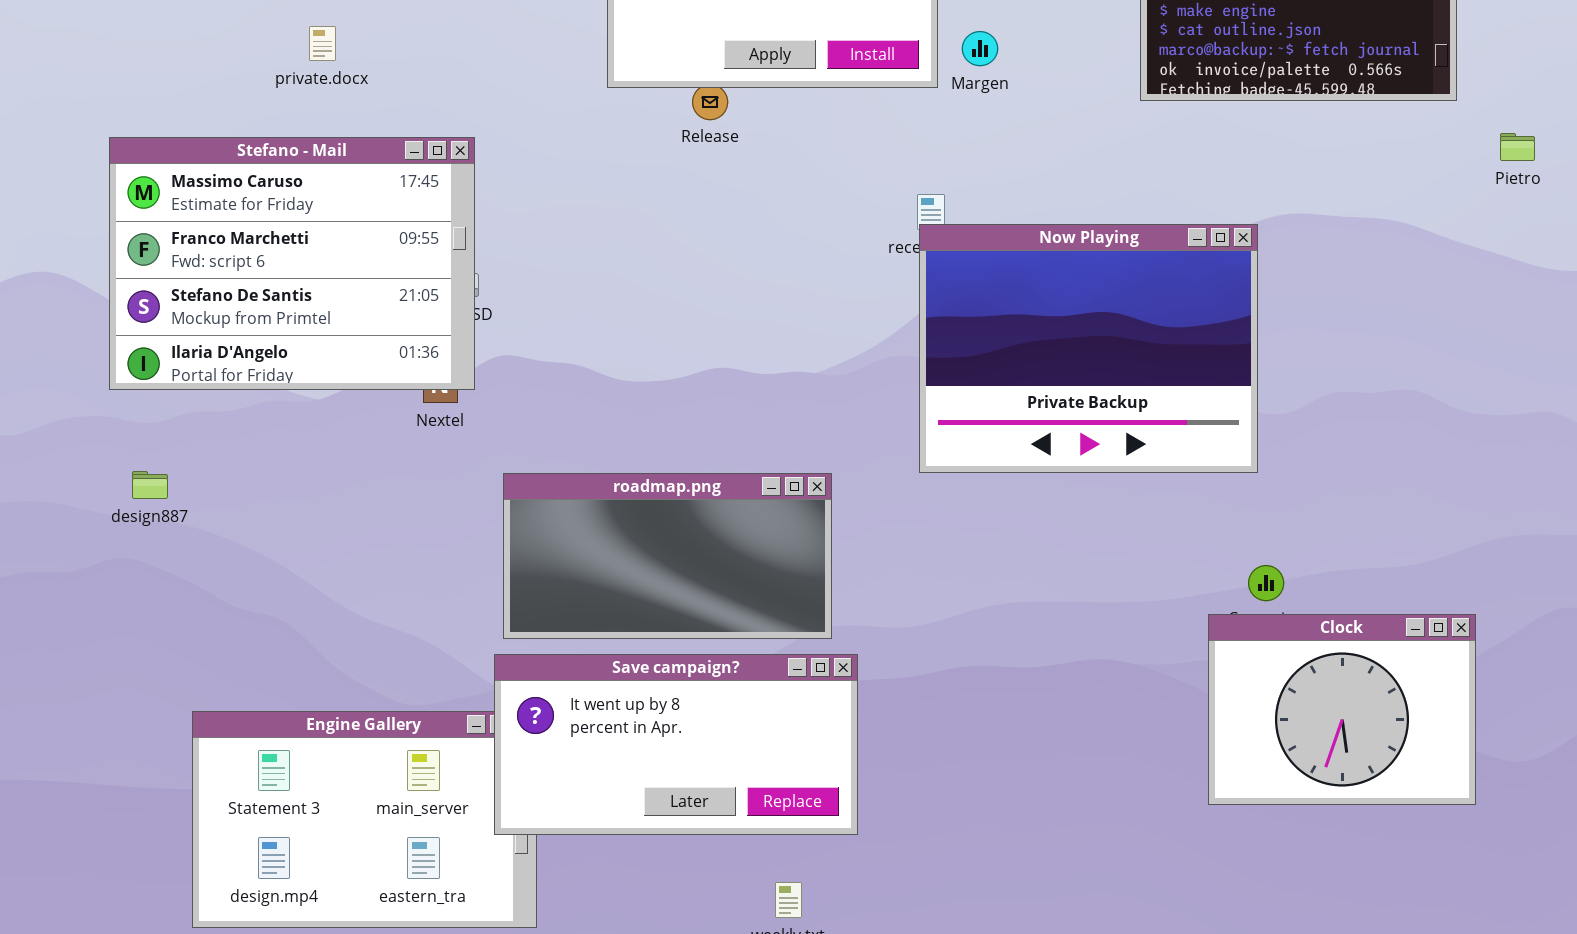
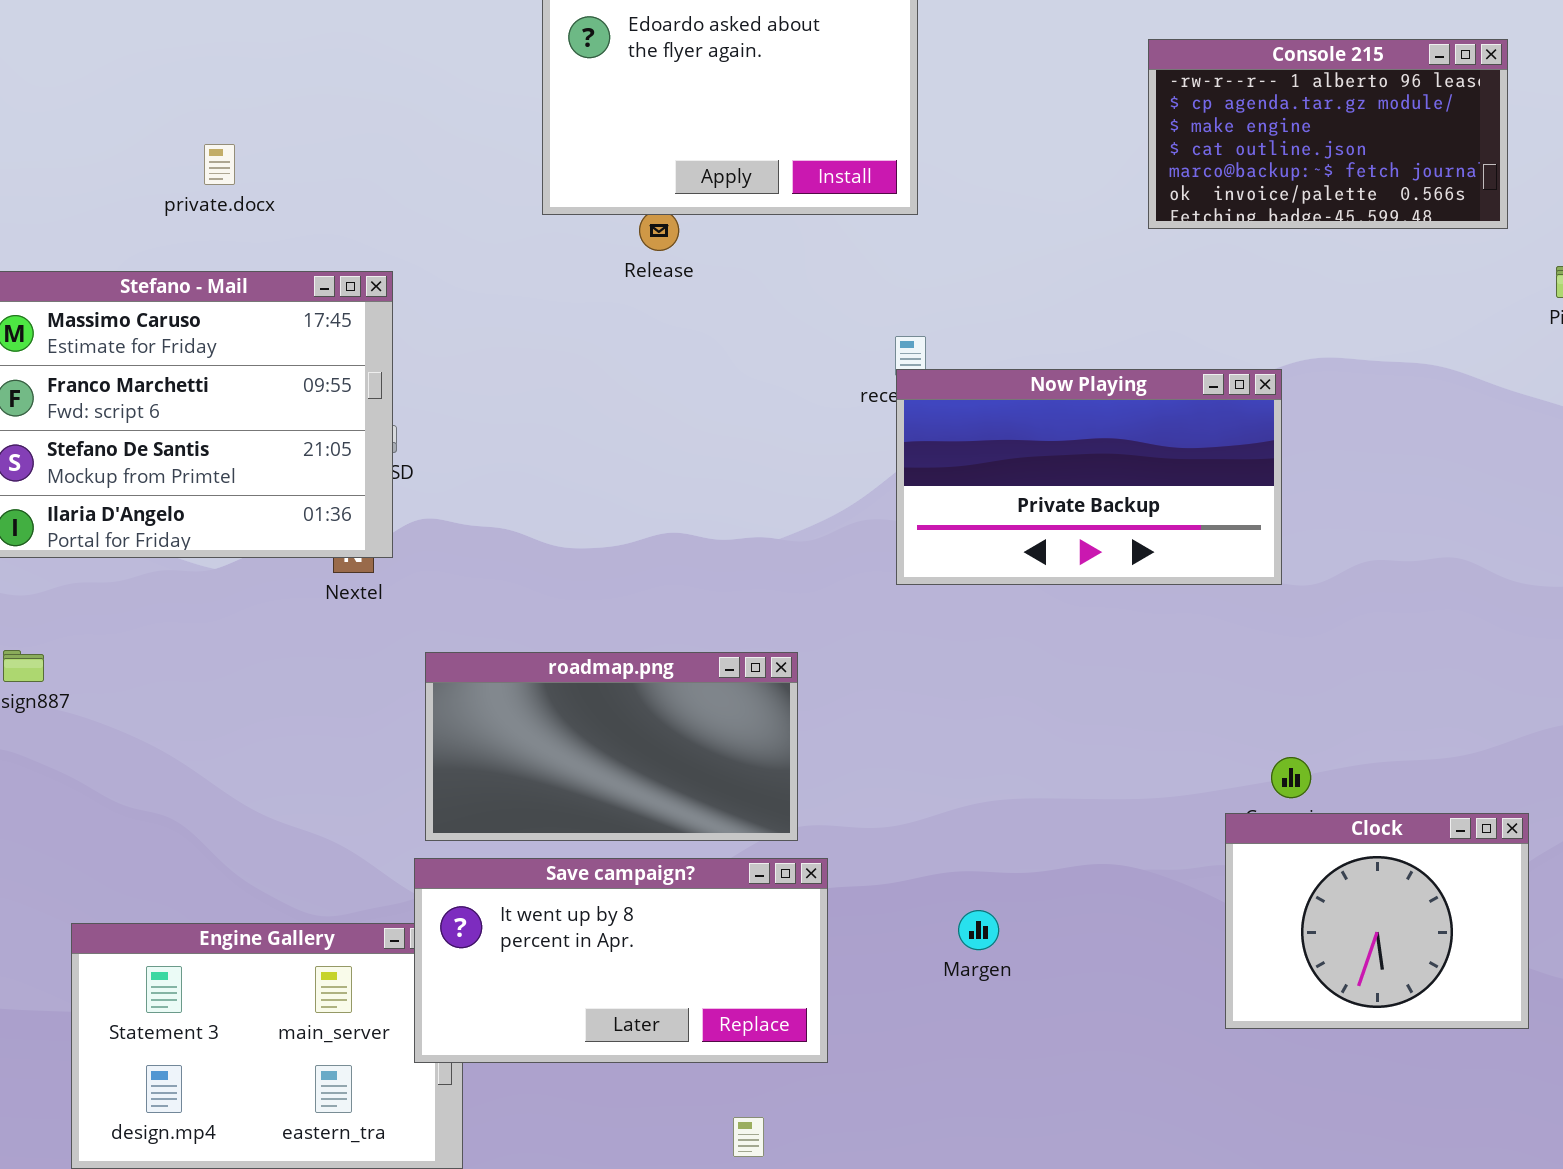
Margen: [962,31,998,66] -> [958,910,999,950], moved
Now Playing: [919,224,1258,473] -> [896,369,1282,585], resized

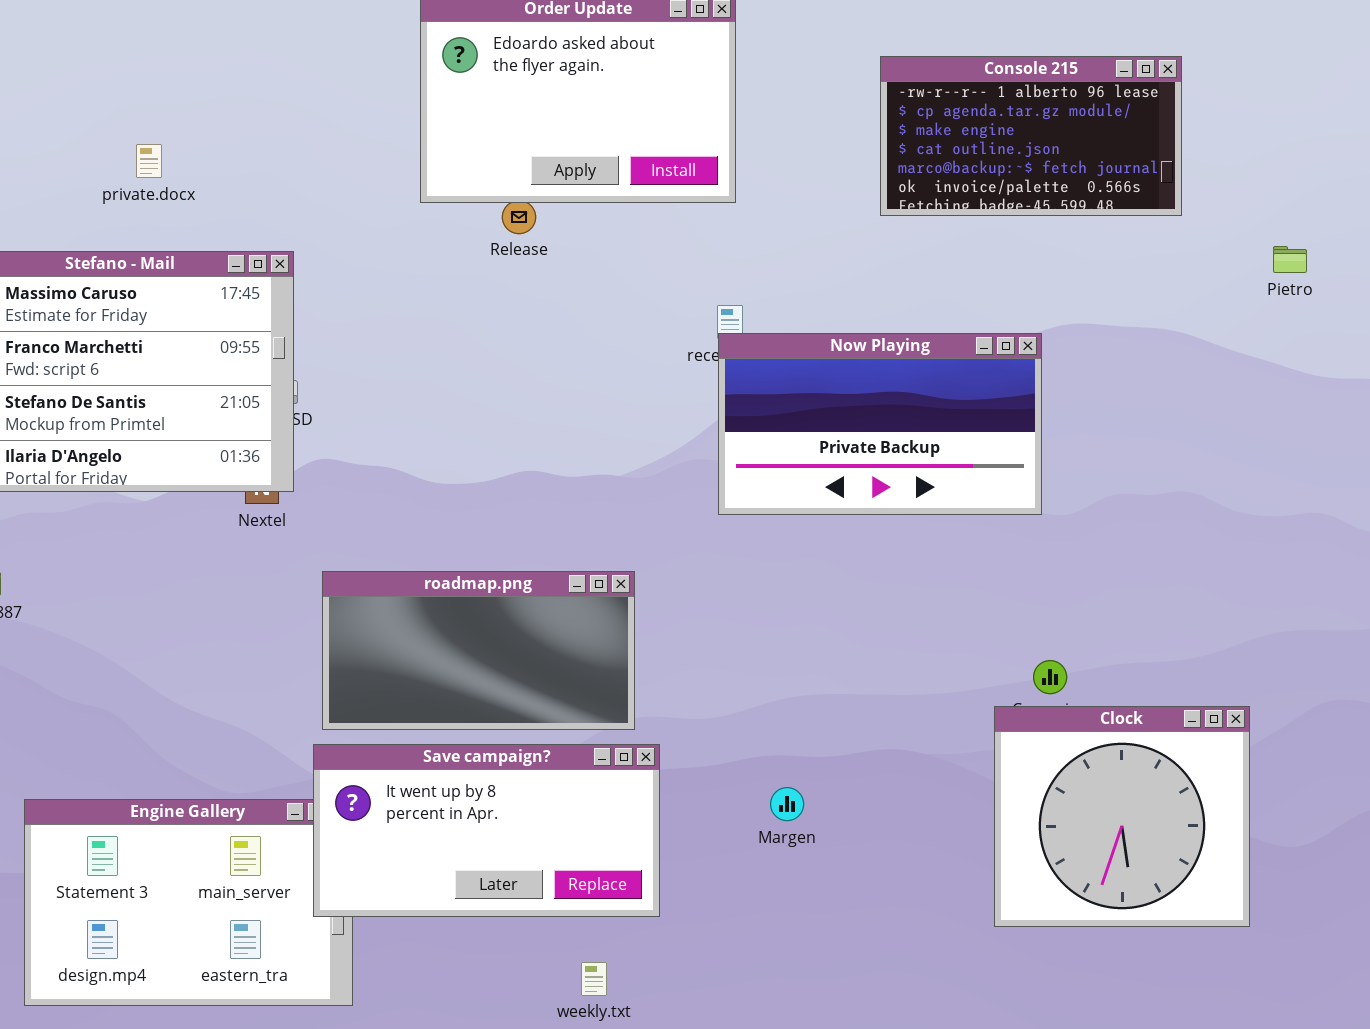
Console 215: [1148,39,1508,229] -> [880,56,1182,216], moved
Clock: [1225,813,1529,1029] -> [994,706,1250,927], resized

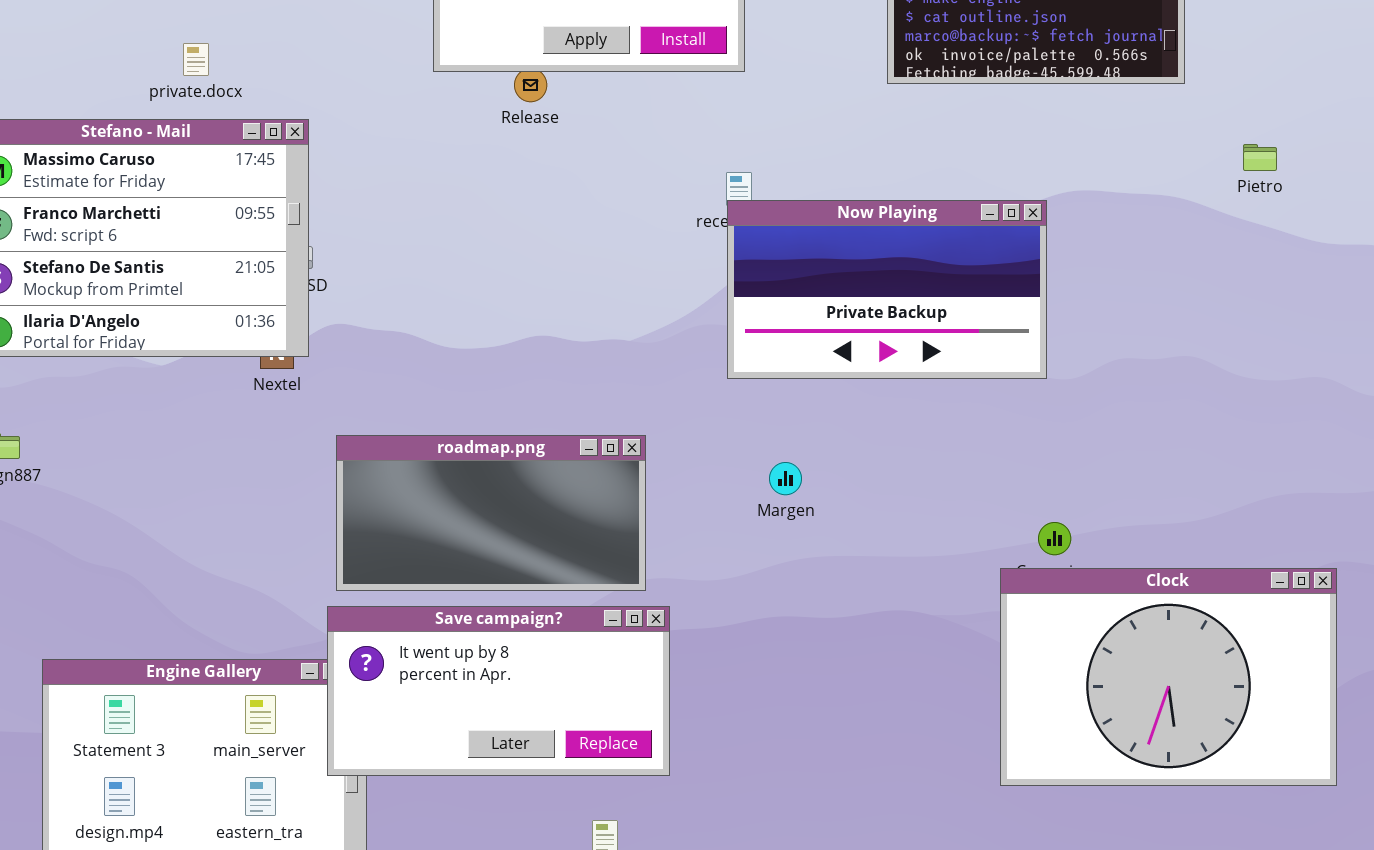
private.docx: [136,144,162,178] -> [183,43,209,76], moved
Pietro: [1273,246,1307,273] -> [1243,144,1277,171], moved
Clock: [994,706,1250,927] -> [1000,568,1337,786], resized
Margen: [770,787,804,821] -> [769,462,802,495], moved

